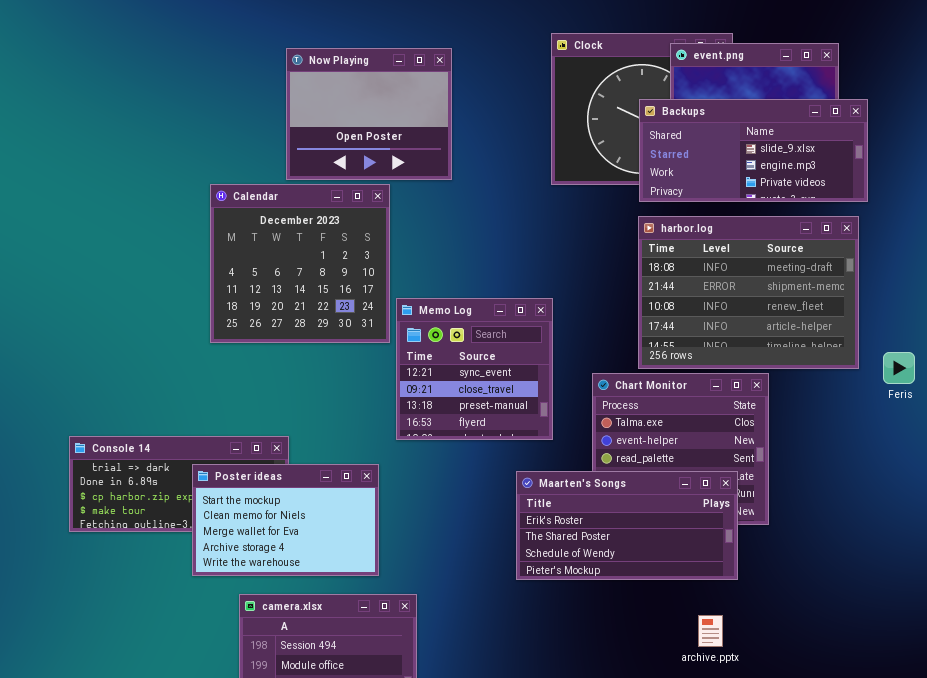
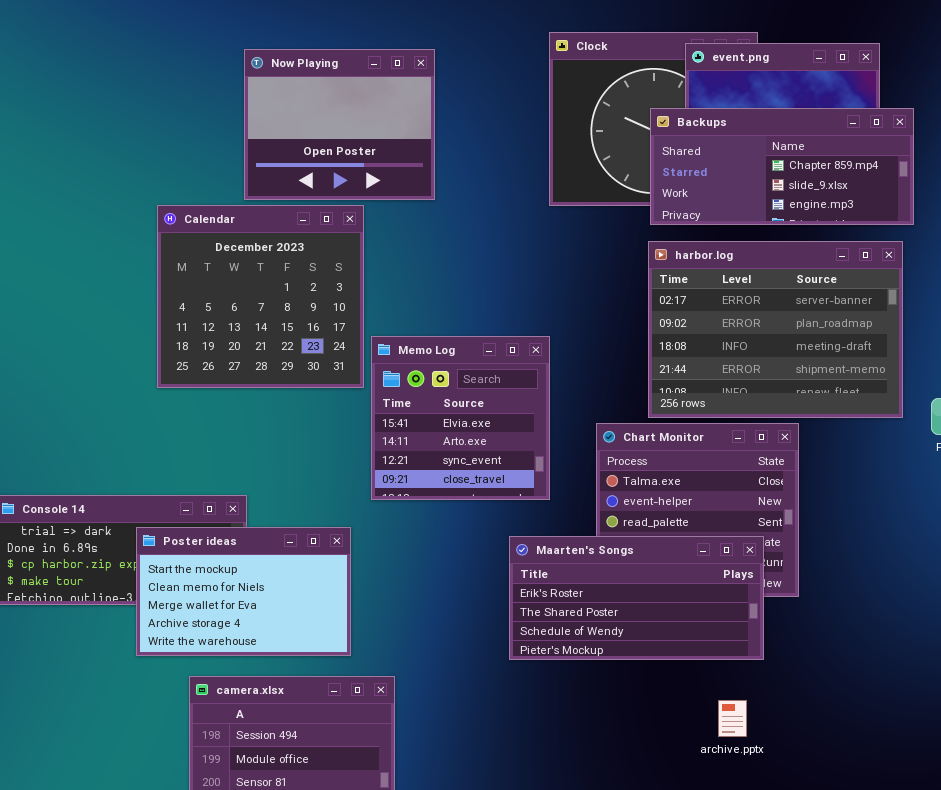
Backups: [639,99,868,202] -> [650,108,914,225], scrolled up 1 row
harbor.log: [638,216,859,369] -> [648,241,903,418], scrolled up 2 rows
Memo Log: [396,298,553,440] -> [371,336,550,500], scrolled up 2 rows

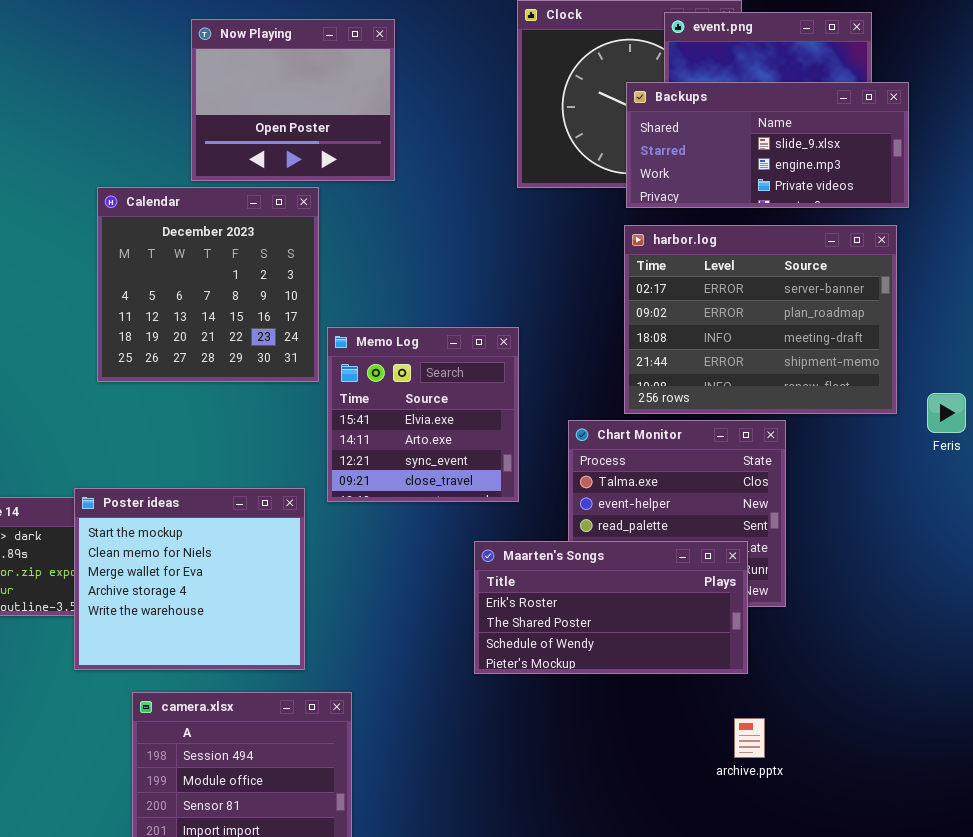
Backups: [650,108,914,225] -> [626,82,909,208], scrolled down 1 row
Poster ideas: [136,527,351,656] -> [74,488,305,670], resized
archive.pptx: [718,700,747,737] -> [734,718,765,758], moved

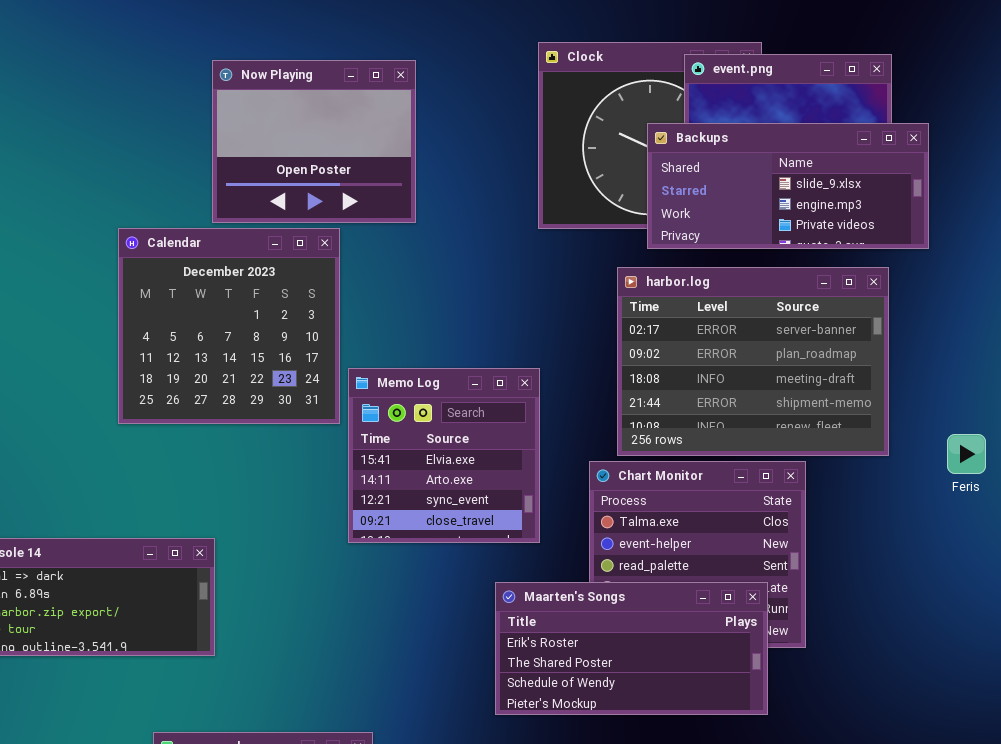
harbor.log: [624,225,897,414] -> [617,267,889,456], moved
Poster ideas: [74,488,305,670] -> none, closed

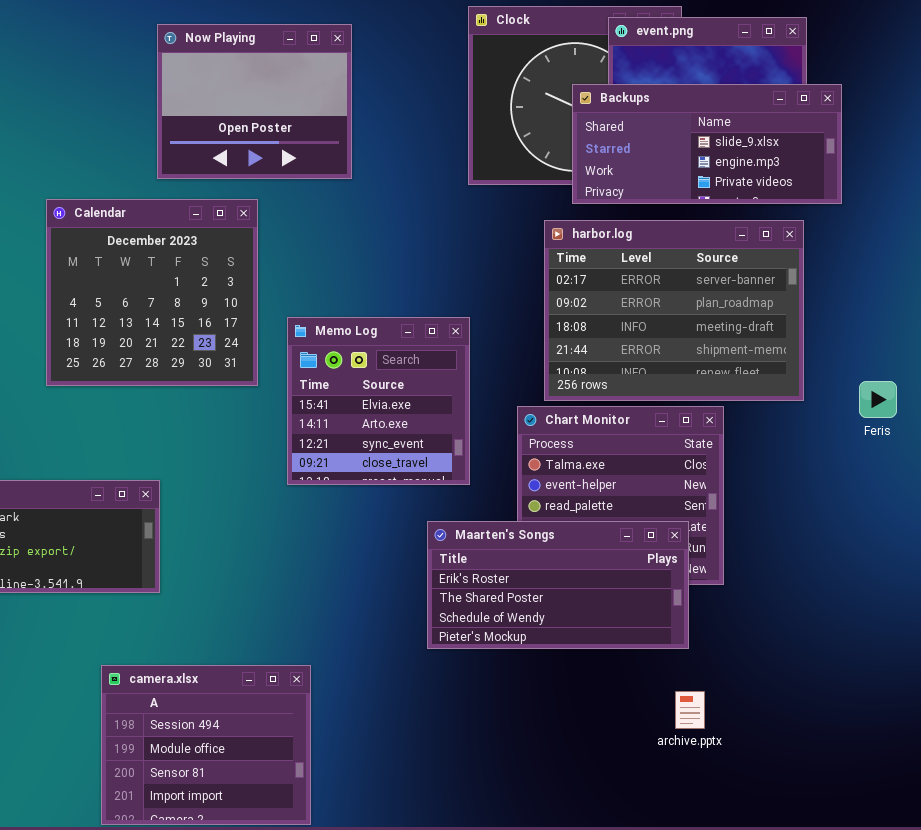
Calendar: [118,228,340,424] -> [46,199,258,386], moved

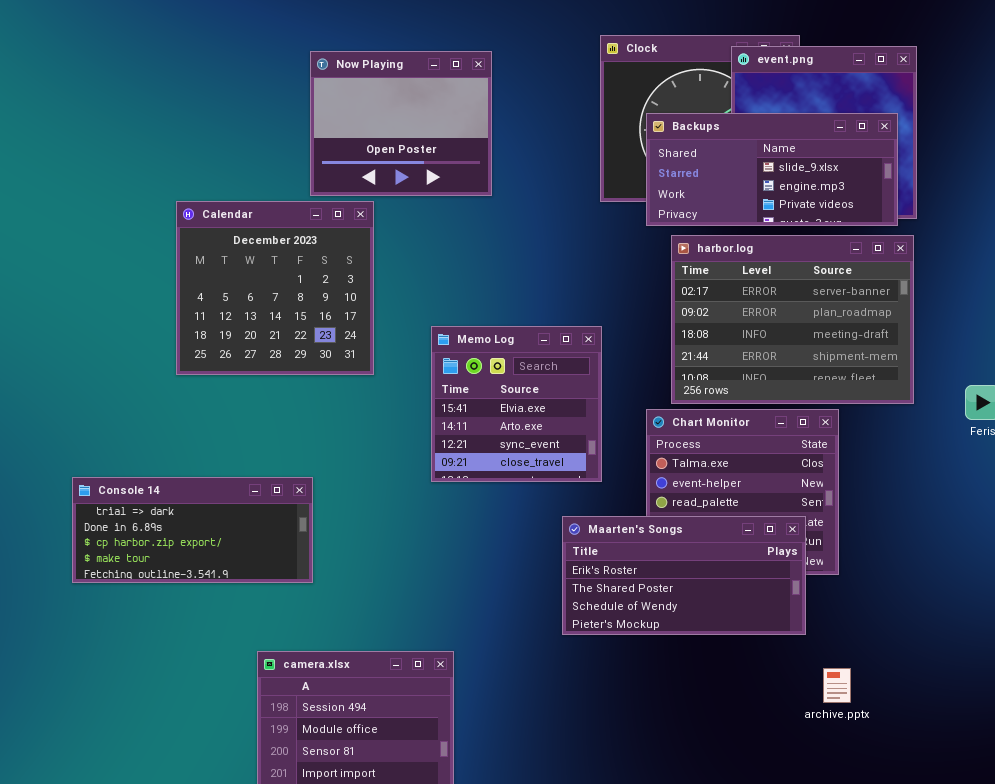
Backups: [572,84,842,204] -> [646,113,898,226], moved
Calendar: [46,199,258,386] -> [176,201,374,375], moved
archive.pptx: [675,691,705,729] -> [823,668,851,703], moved

